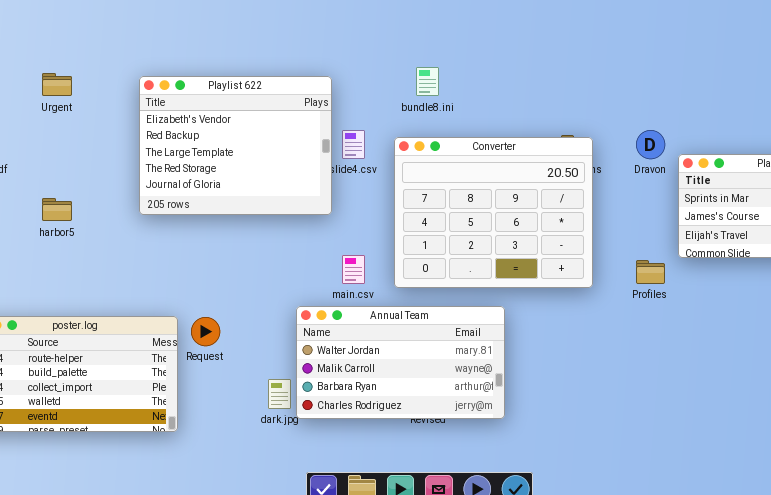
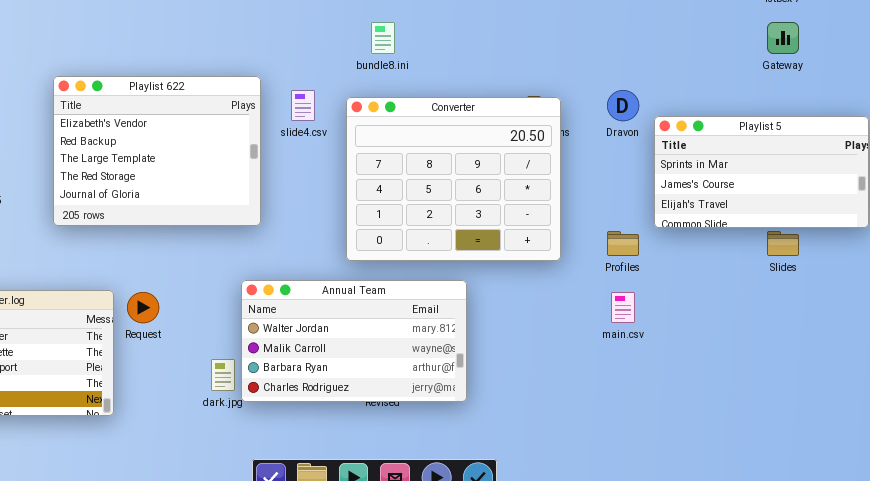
Playlist 622: [139,76,332,215] -> [53,76,261,226], moved
main.csv: [342,255,365,284] -> [611,292,635,323], moved

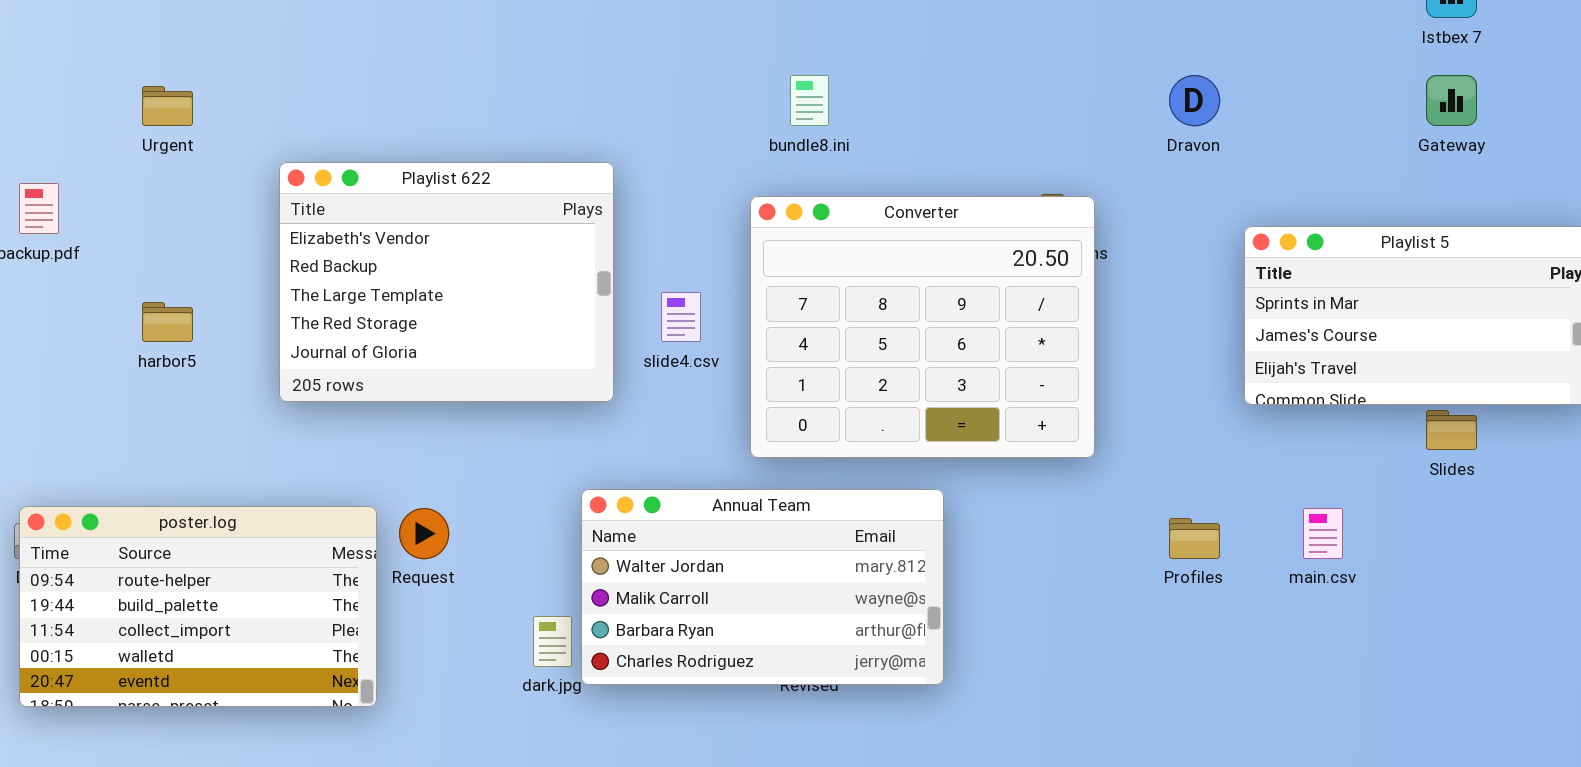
slide4.csv: [291,90,315,121] -> [661,292,701,342], moved
Dravon: [607,90,639,121] -> [1169,75,1220,126], moved
Profiles: [607,231,639,256] -> [1169,518,1220,559], moved
main.csv: [611,292,635,323] -> [1303,508,1343,559], moved

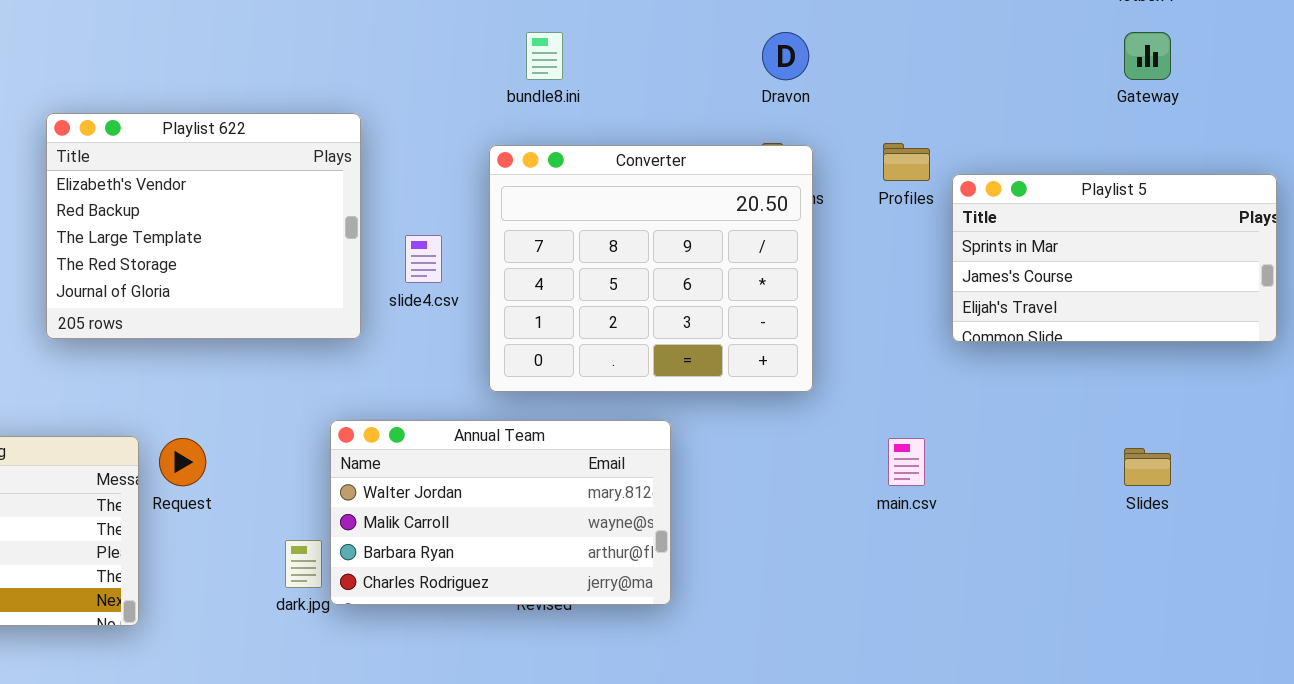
Dravon: [1169,75,1220,126] -> [762,32,809,80], moved
Slides: [1426,410,1477,450] -> [1124,448,1171,486], moved
main.csv: [1303,508,1343,559] -> [888,438,925,486], moved
Profiles: [1169,518,1220,559] -> [883,143,930,181], moved

